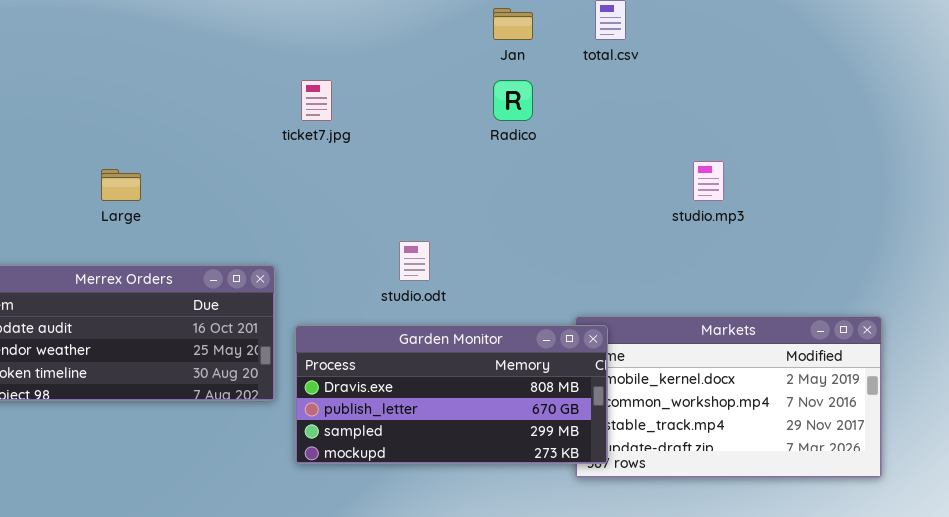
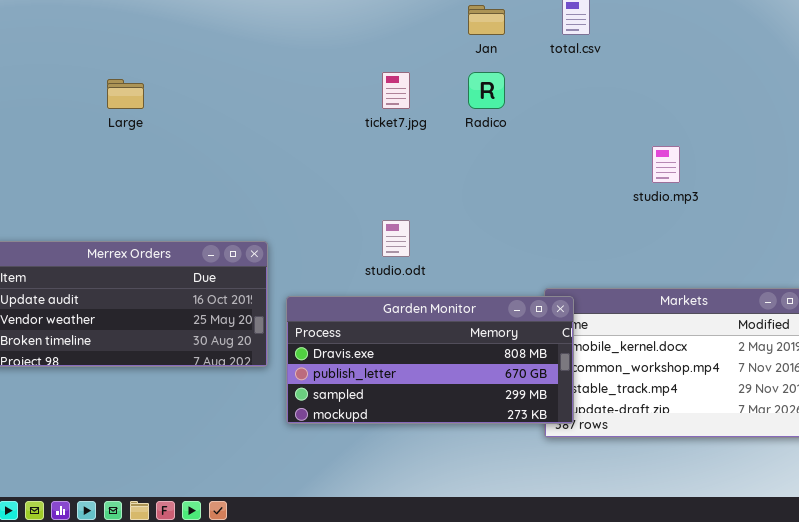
ticket7.jpg: [301,80,332,121] -> [382,72,410,109], moved
Large: [101,169,141,201] -> [107,79,144,109], moved

